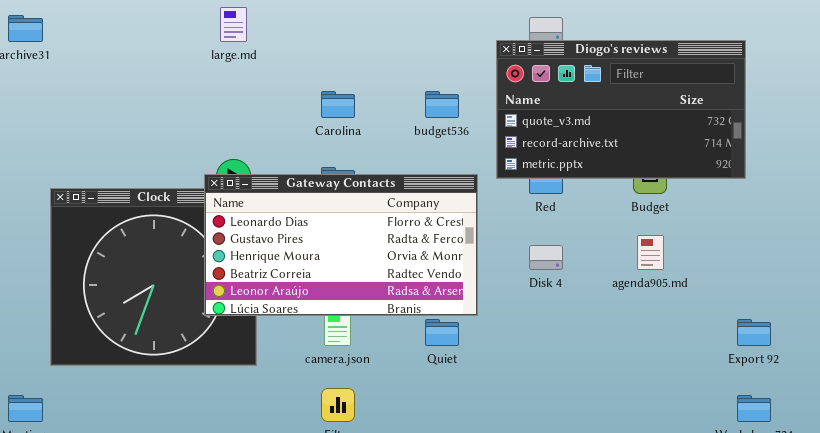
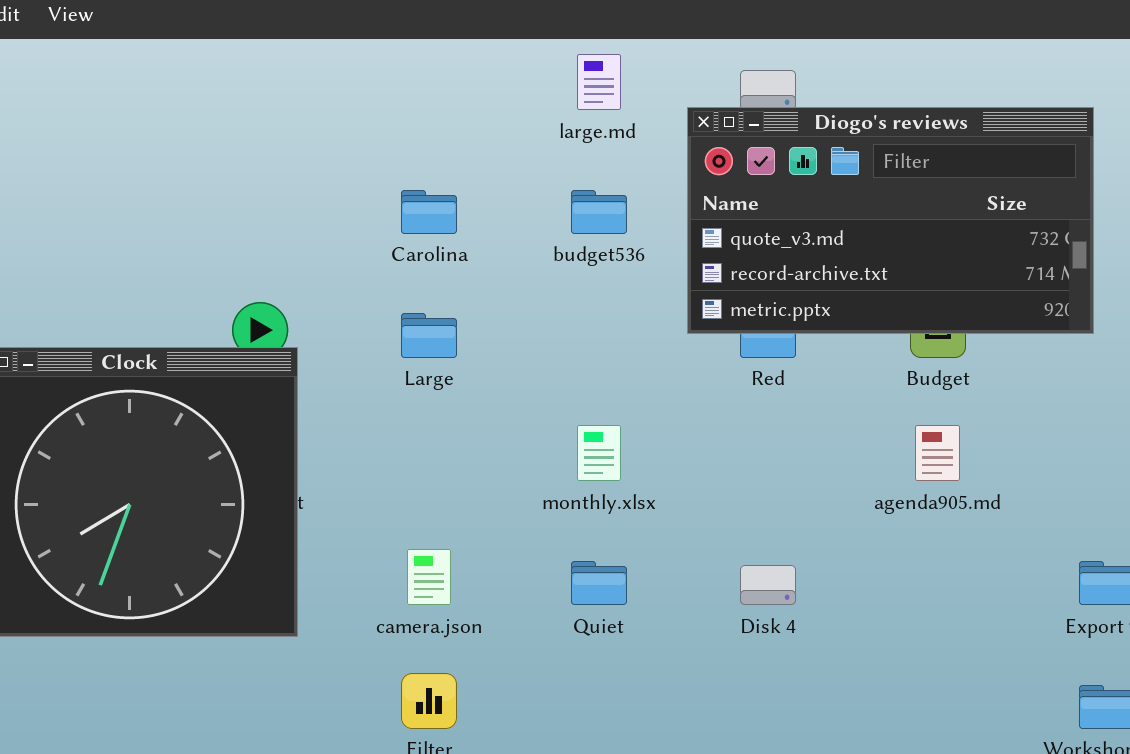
large.md: [220,7,247,42] -> [577,54,621,110], moved
Gateway Contacts: [204,174,478,316] -> none, closed
Disk 4: [529,245,563,270] -> [740,565,796,605], moved

